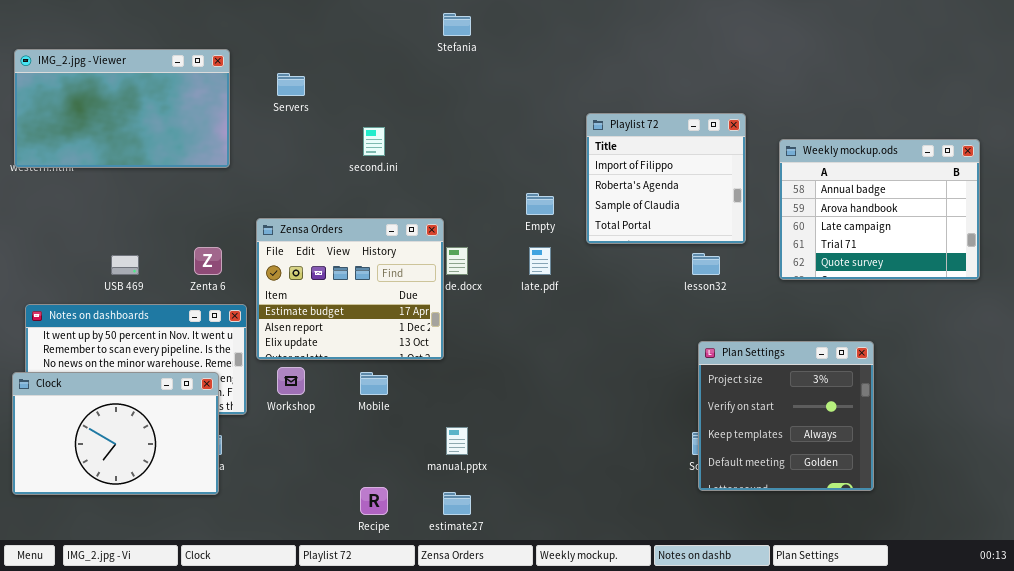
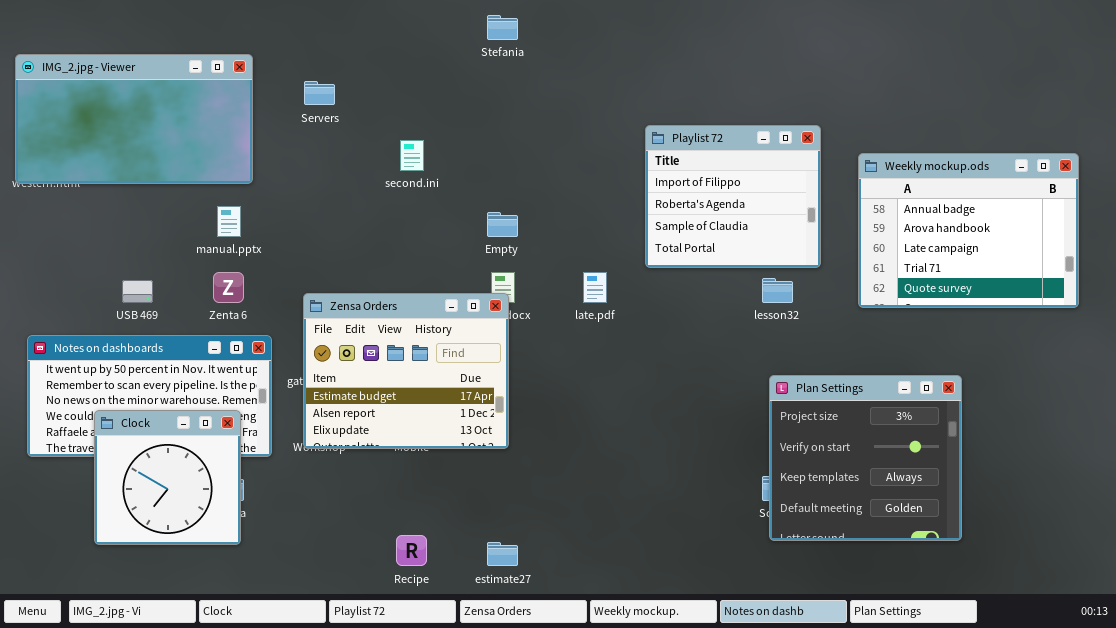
Empty: [526,193,554,215] -> [487,212,518,237], moved
Zensa Orders: [256,218,444,360] -> [303,293,509,449], moved
Clock: [12,372,219,495] -> [94,410,241,545], resized
manual.pptx: [446,427,468,455] -> [217,206,241,237], moved

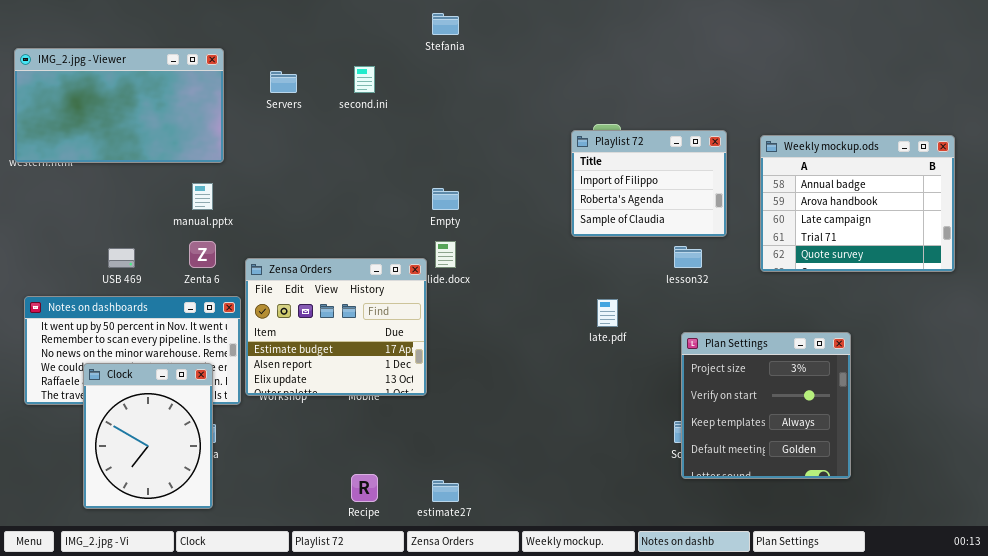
Playlist 72: [645,125,821,268] -> [571,130,727,237], resized
second.ini: [400,140,424,171] -> [354,66,375,93], moved
late.pdf: [583,272,607,303] -> [597,299,618,327], moved
Zensa Orders: [303,293,509,449] -> [245,258,427,396], moved
Clock: [94,410,241,545] -> [83,363,213,509], resized

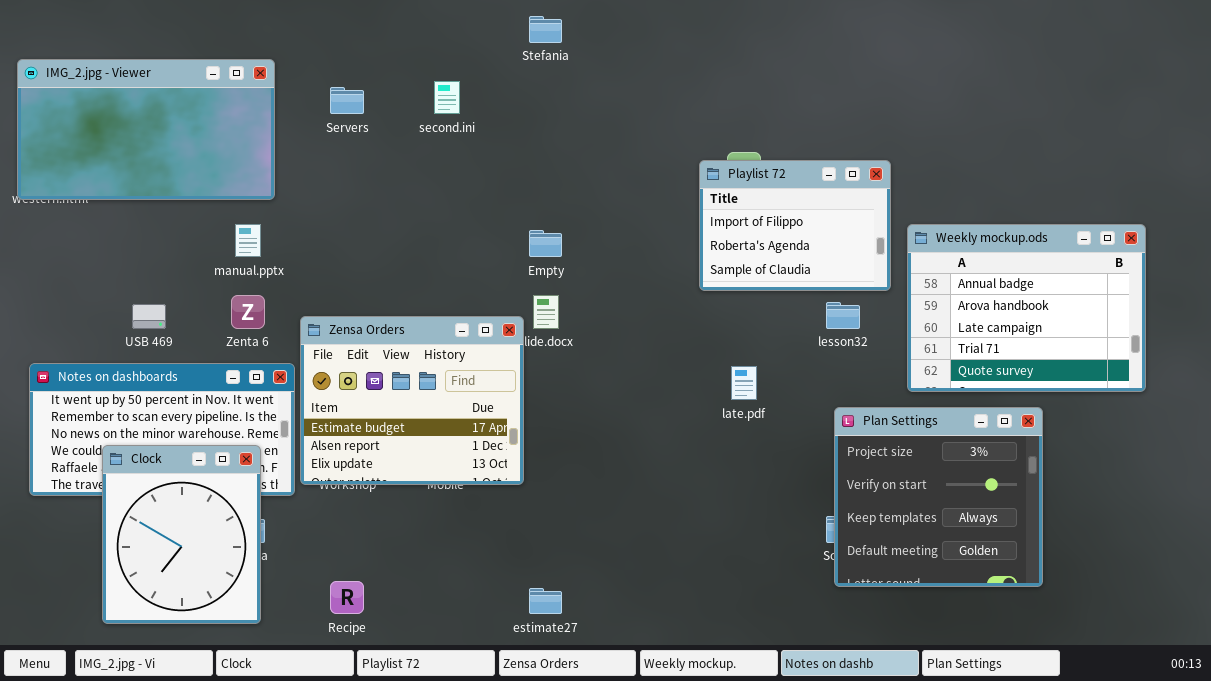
Weekly mockup.ods: [760,135,955,272] -> [907,224,1146,392], moved
Recipe: [351,474,378,502] -> [330,581,364,614], moved

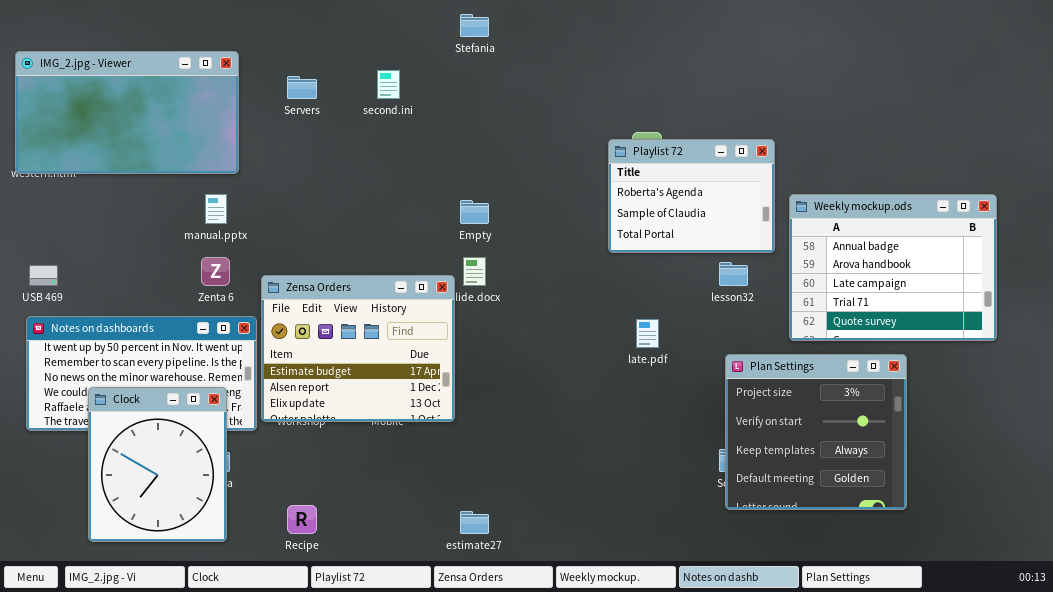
Playlist 72: [699,160,891,291] -> [608,139,775,253], scrolled down 1 row
USB 469: [132,304,166,329] -> [29,265,58,286], moved

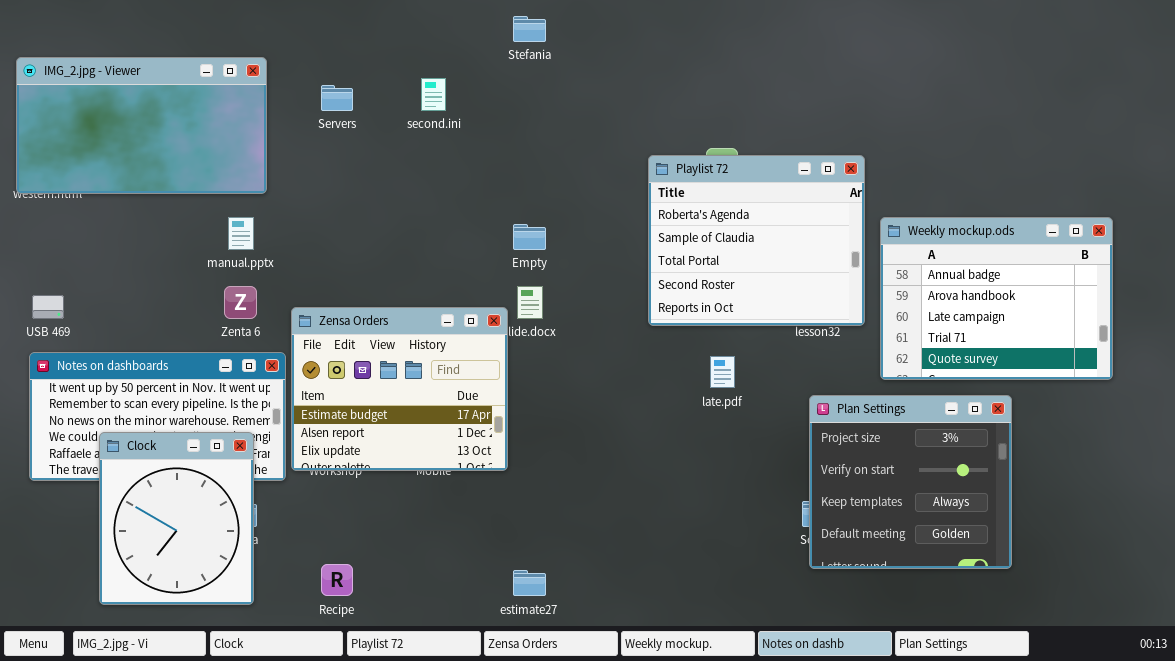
Playlist 72: [608,139,775,253] -> [648,155,865,326], resized

